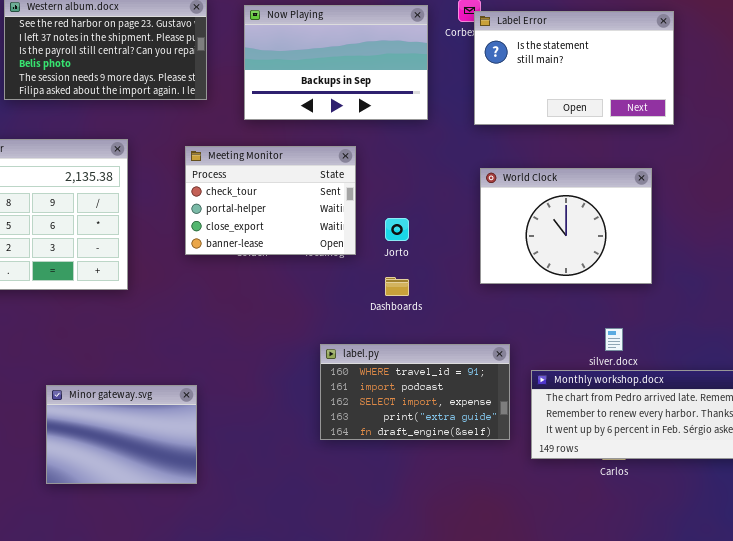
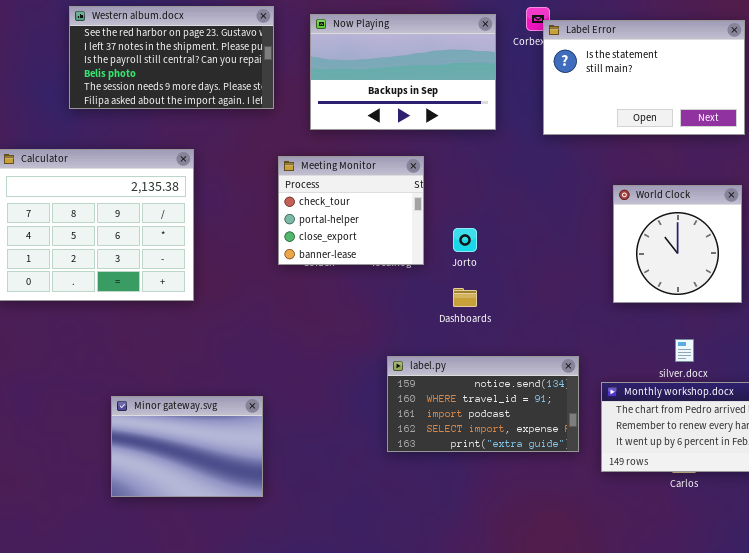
Meeting Monitor: [185,146,356,255] -> [278,156,424,265], resized
World Clock: [480,168,652,284] -> [613,185,742,303], moved, resized
label.py: [320,344,510,440] -> [387,356,579,452], scrolled up 1 row

